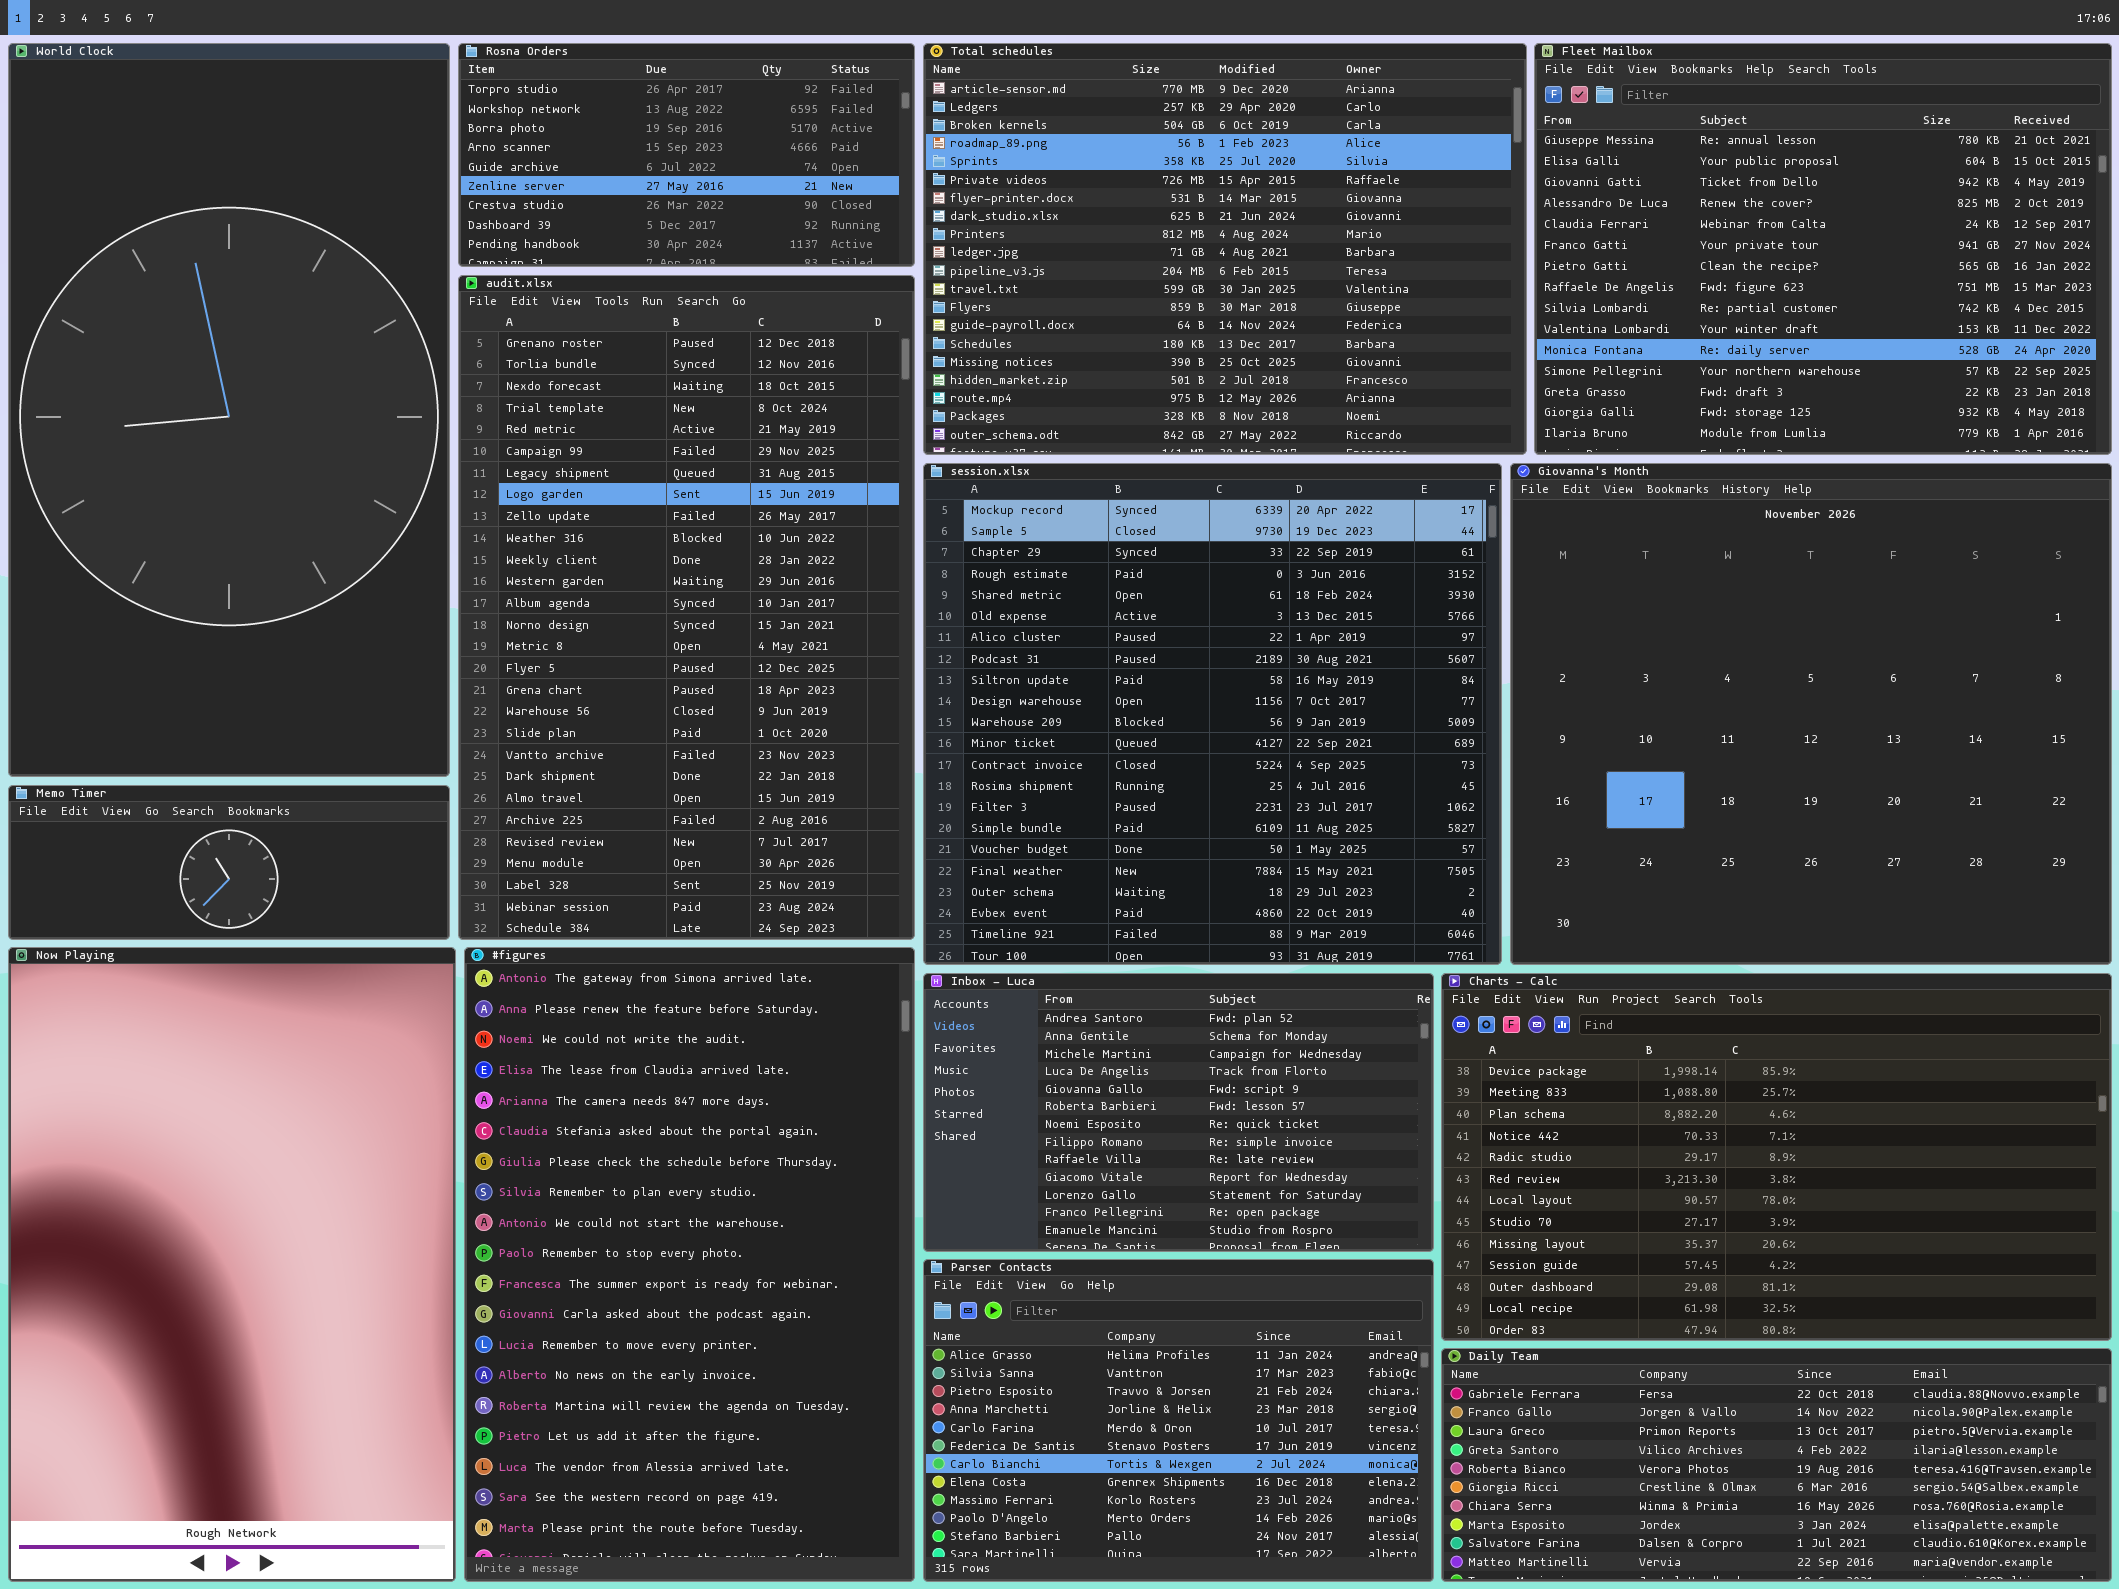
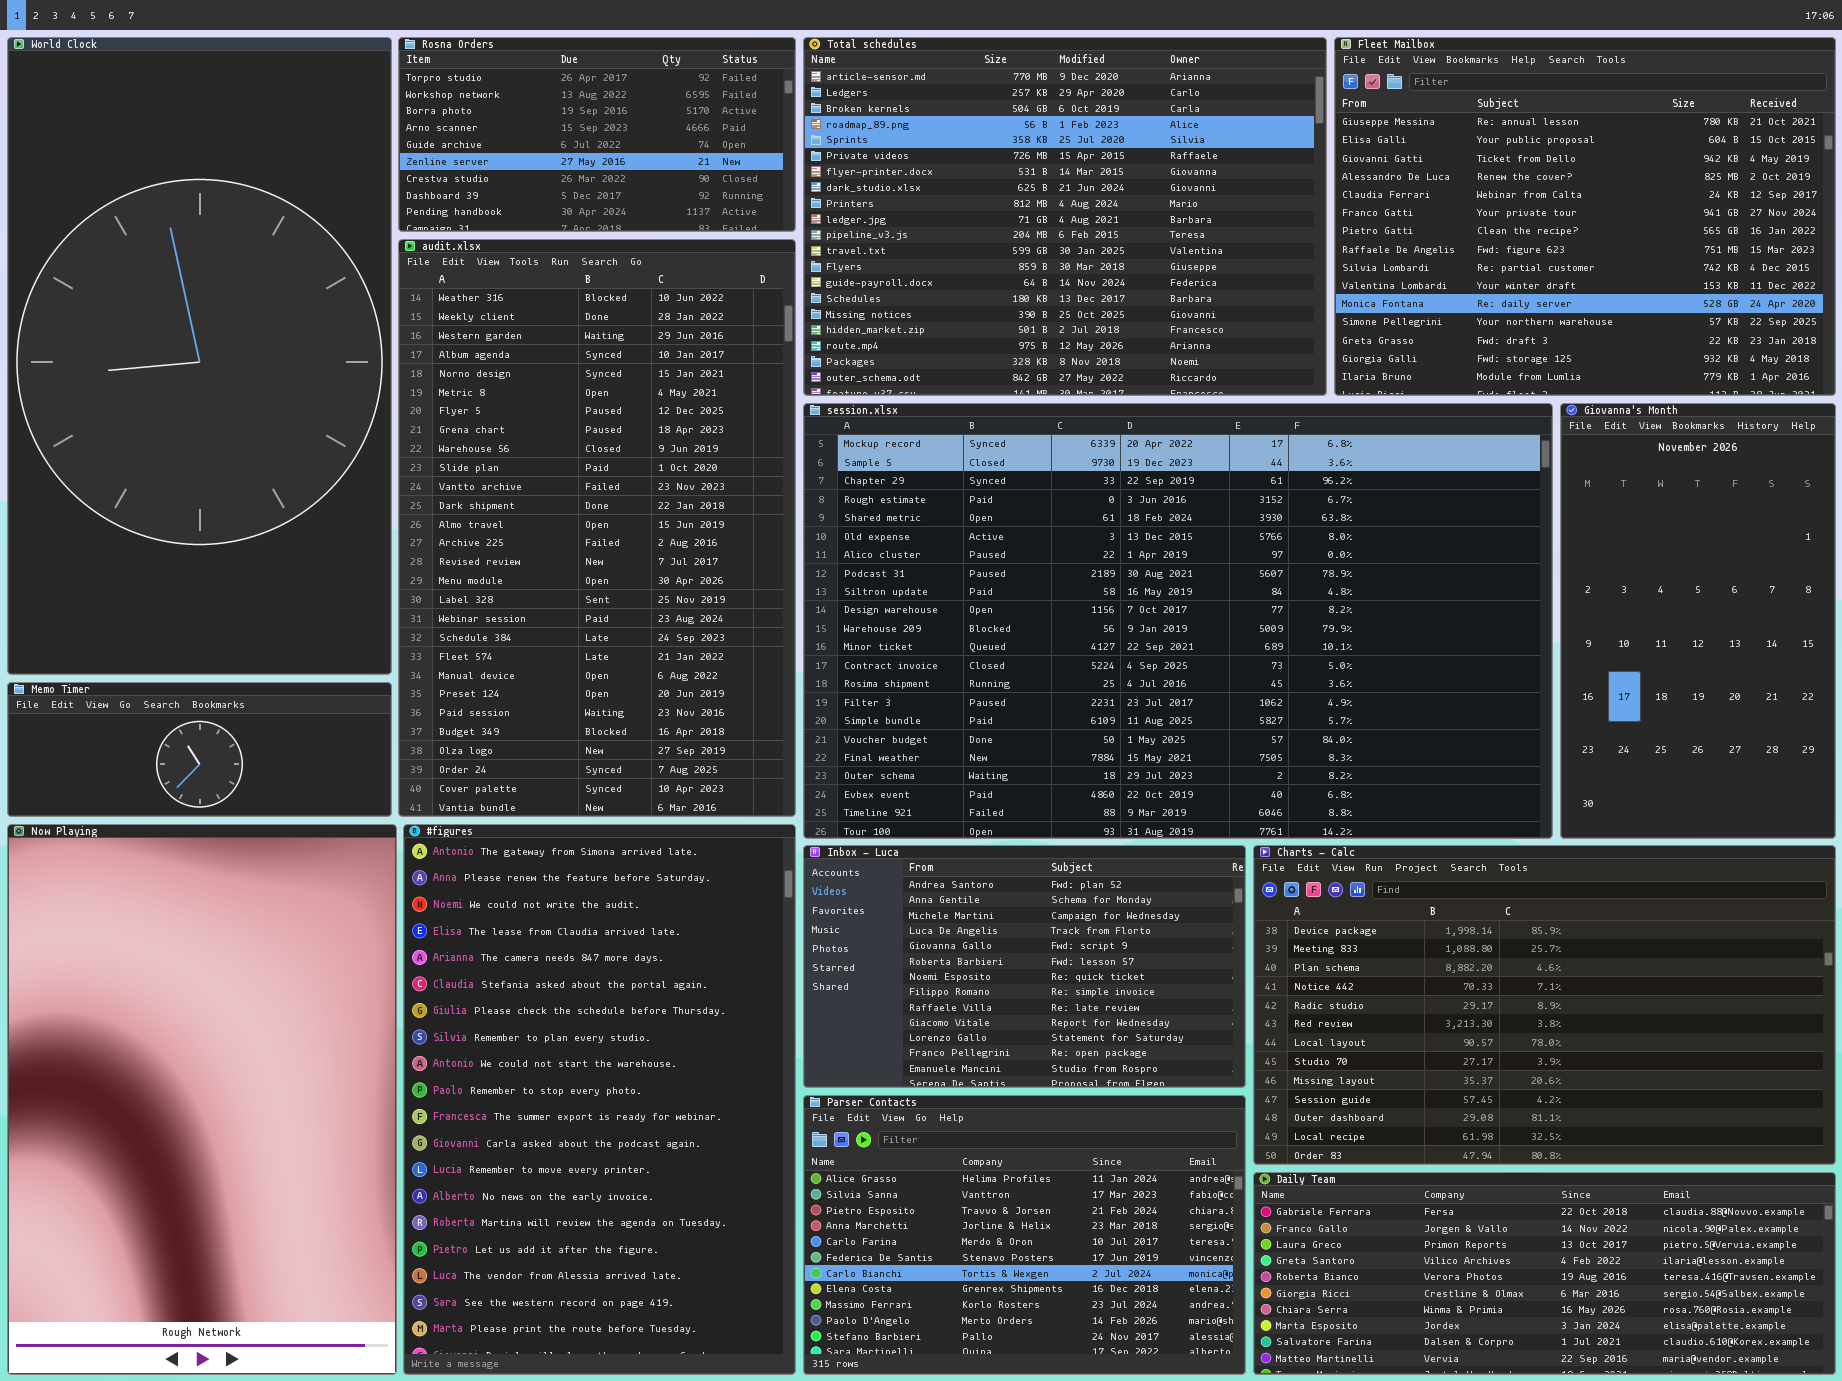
audit.xlsx: [458,275,915,940] -> [398,239,796,817], scrolled down 9 rows
session.xlsx: [923,463,1502,965] -> [803,403,1553,839], resized
Giovanna's Month: [1510,463,2112,965] -> [1560,403,1836,839], resized

